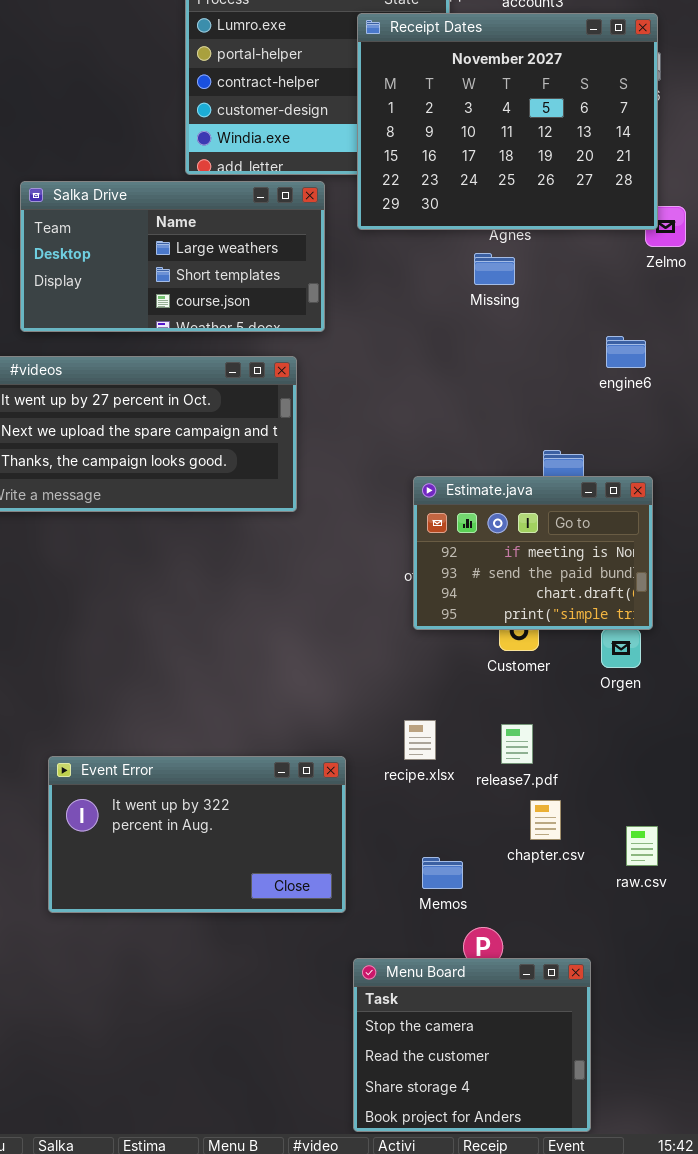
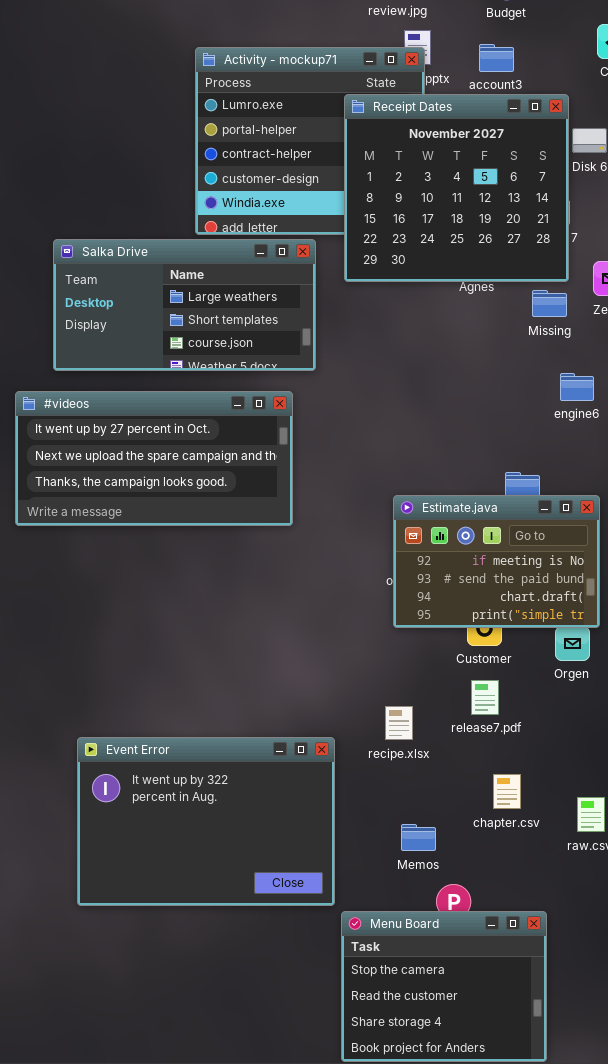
Receipt Dates: [357,13,658,230] -> [344,94,569,282], resized
Missing: [474,253,515,285] -> [532,290,567,317], moved
release7.pdf: [501,724,533,764] -> [471,680,499,715], moved
Event Error: [48,756,346,913] -> [77,737,335,906], resized

